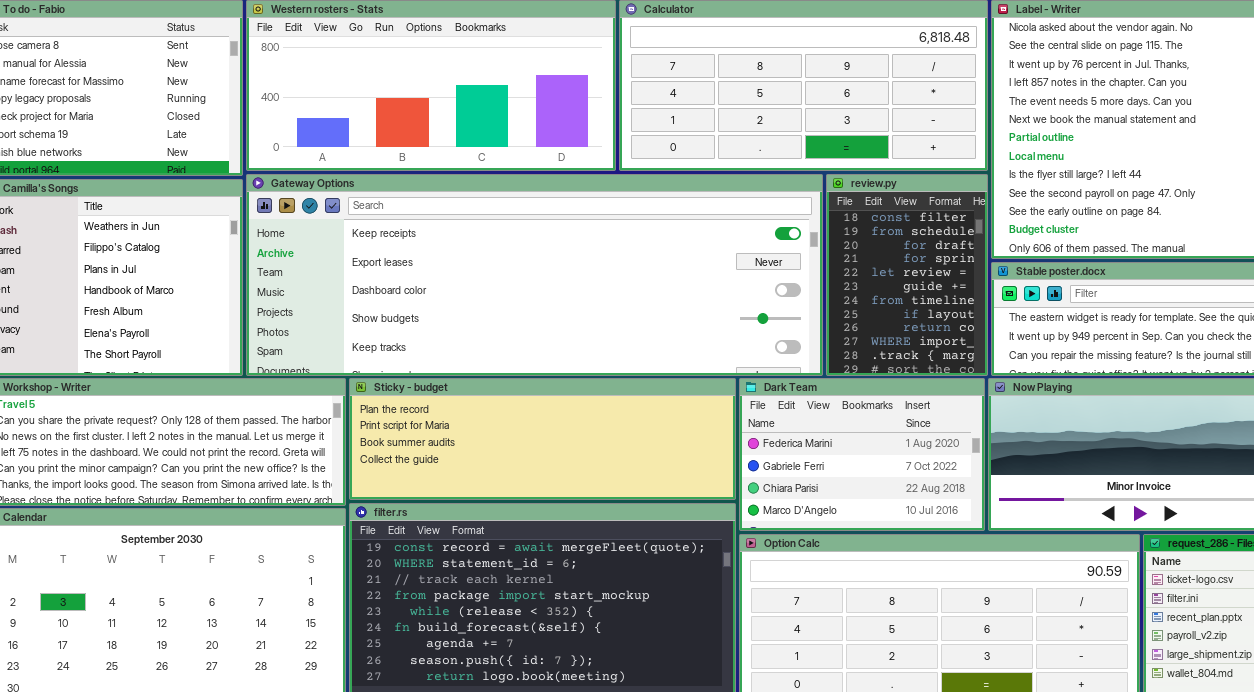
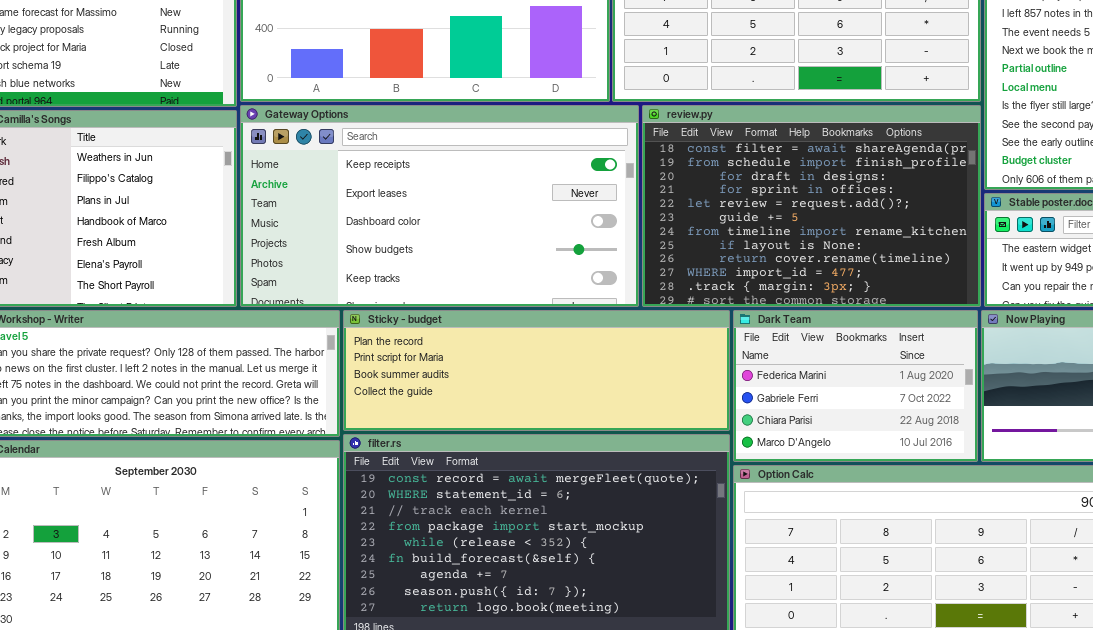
Gateway Options: [246,174,823,376] -> [240,105,639,307], resized
review.py: [826,174,988,376] -> [642,105,981,307], resized

